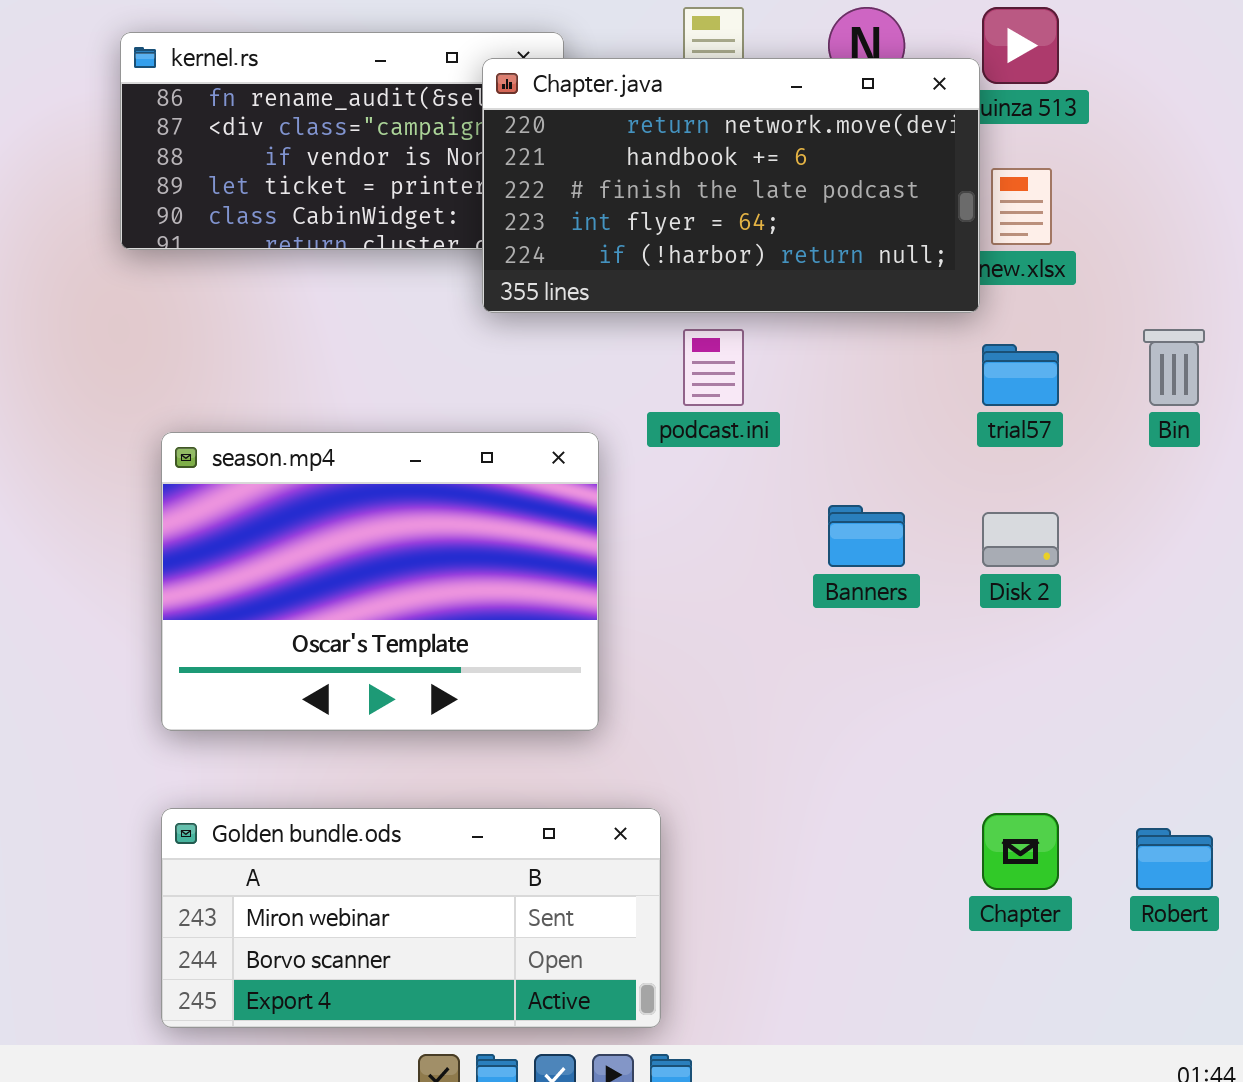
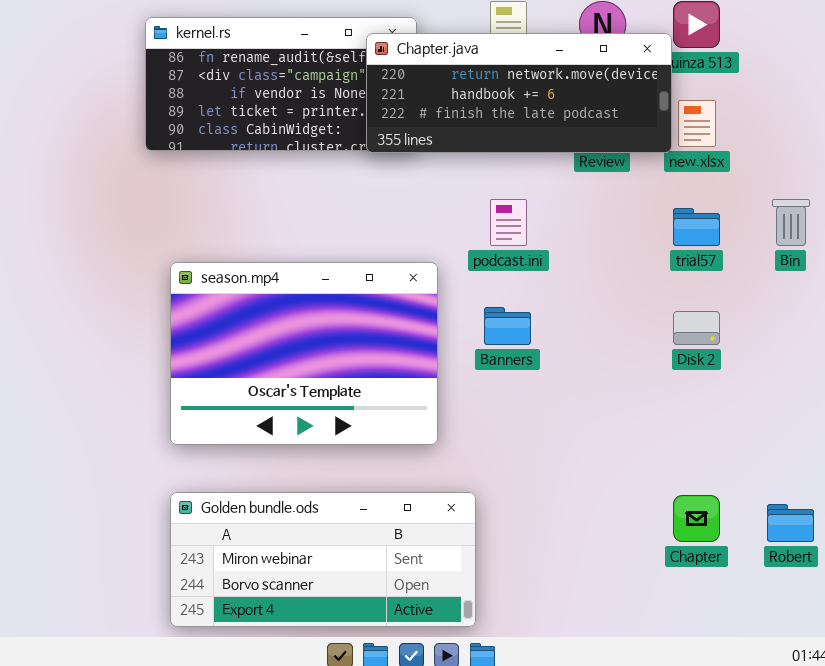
Chapter.java: [482,58,980,313] -> [366,33,672,153], resized
Banners: [828,505,905,567] -> [484,307,531,345], moved

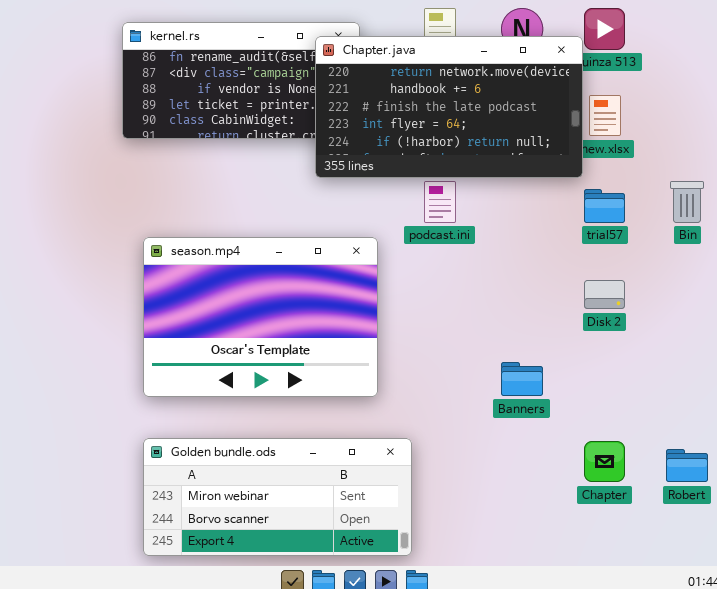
Chapter.java: [366,33,672,153] -> [315,36,583,178], resized
Banners: [484,307,531,345] -> [501,362,543,396], moved

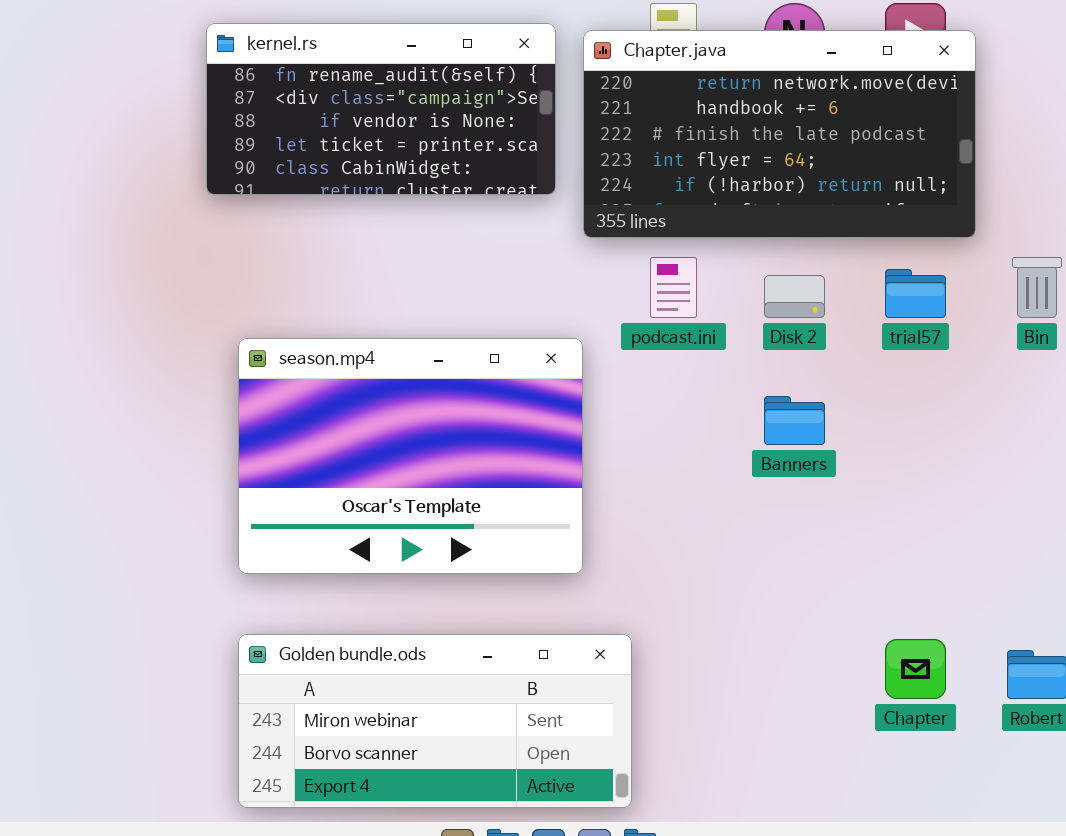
Chapter.java: [315,36,583,178] -> [583,30,976,238], moved
Disk 2: [584,280,625,309] -> [764,275,825,318], moved
Banners: [501,362,543,396] -> [764,396,825,445], moved

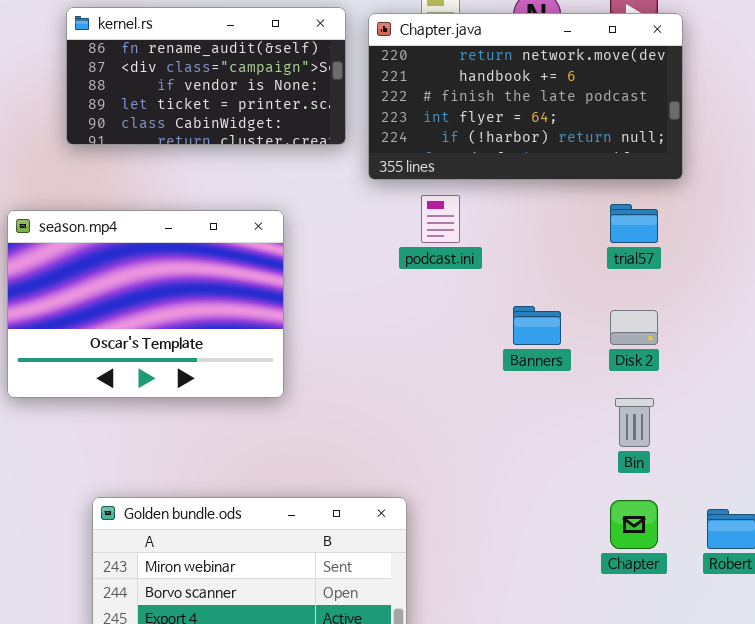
Bin: [1012,257,1062,318] -> [615,398,654,447], moved
Disk 2: [764,275,825,318] -> [610,310,658,345], moved
season.mp4: [238,338,583,574] -> [7,210,284,398], moved

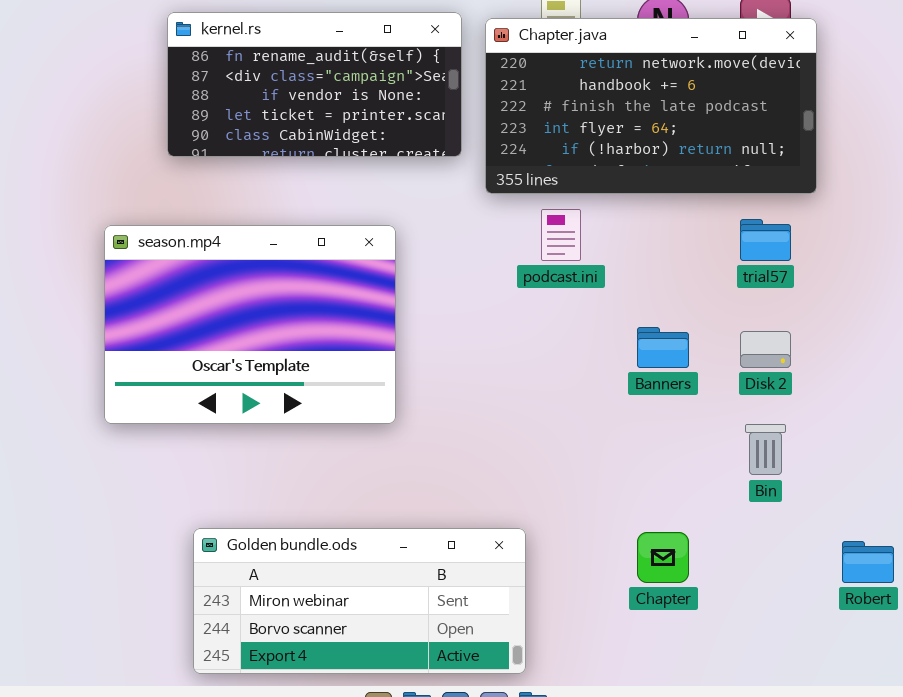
Chapter: [610,500,658,549] -> [637,532,689,583], moved

